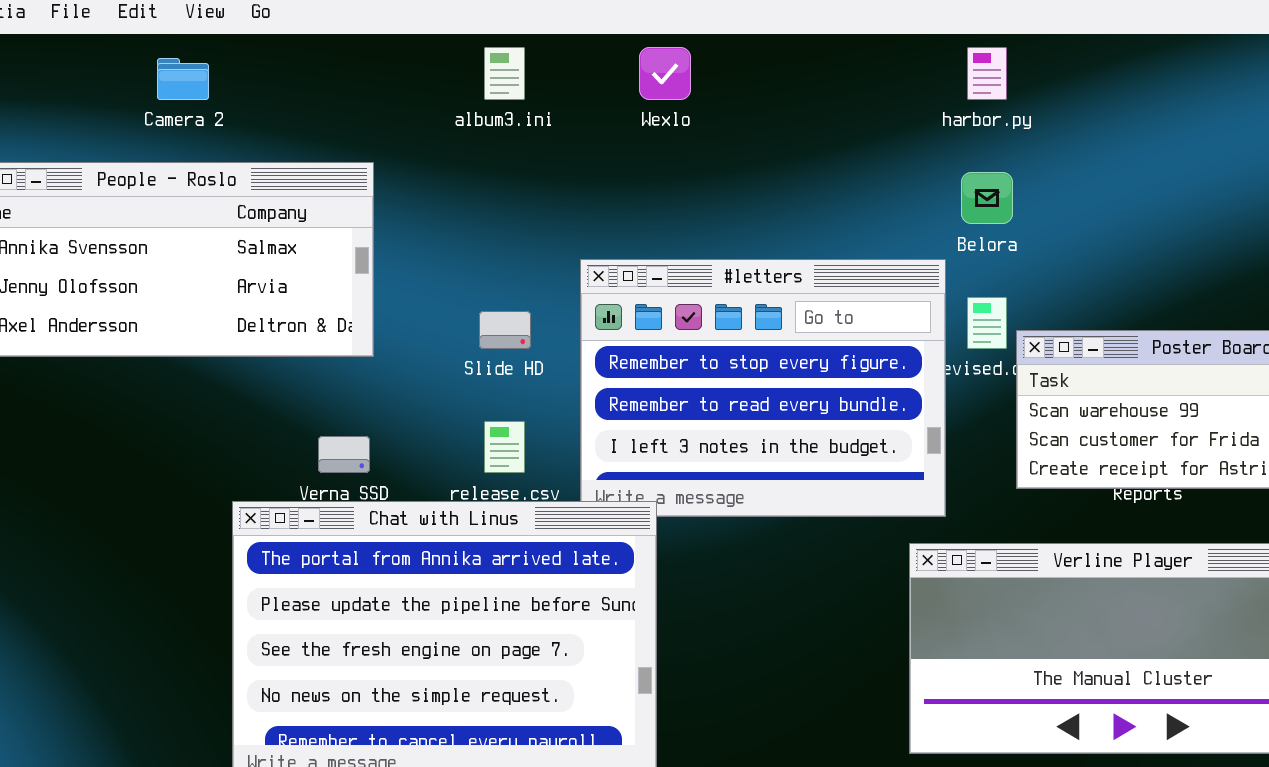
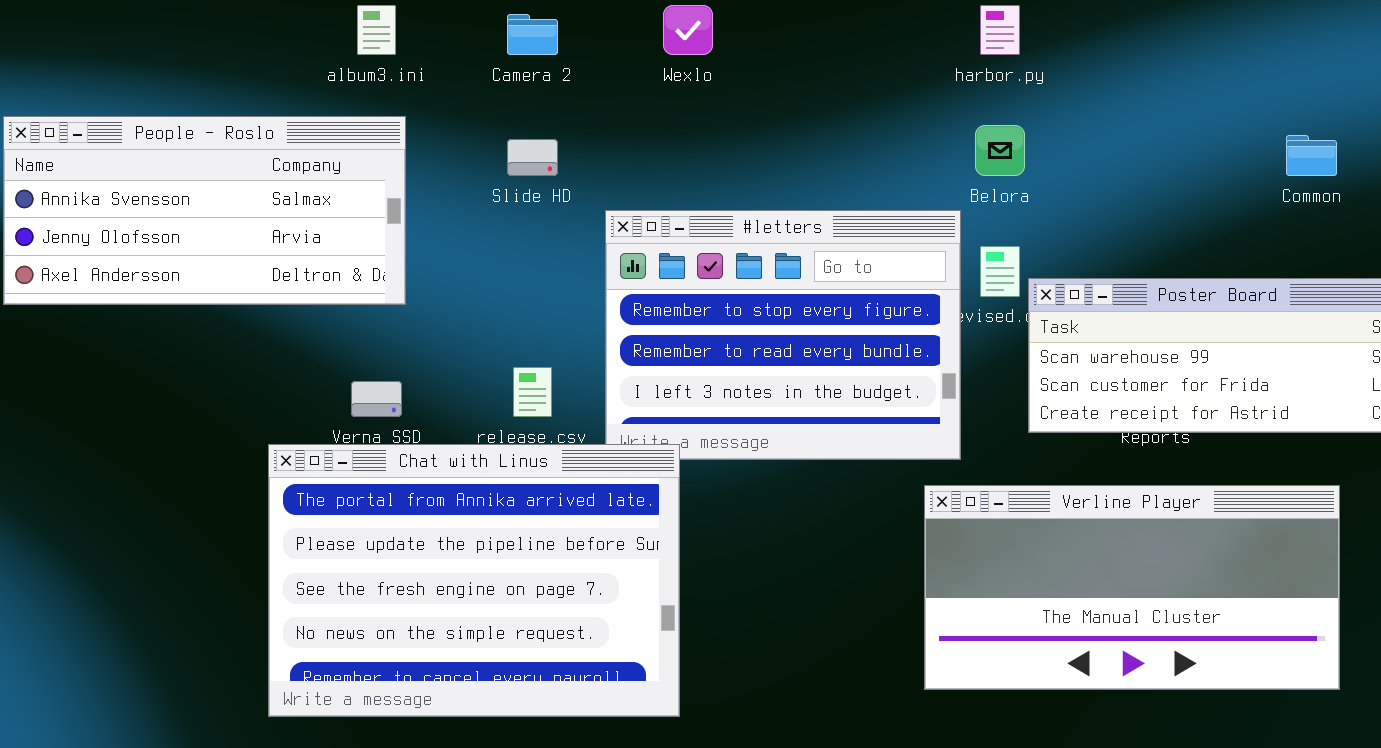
album3.ini: [484,47,525,100] -> [357,5,396,55], moved
Camera 2: [157,58,209,100] -> [507,14,558,55], moved
Slide HD: [479,311,531,349] -> [507,139,558,176], moved

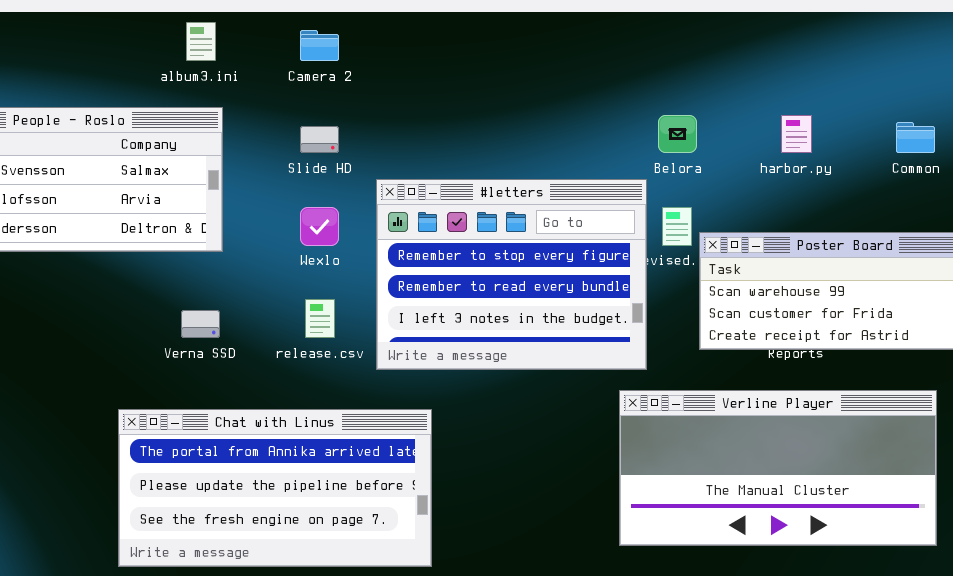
Wexlo: [663,5,713,55] -> [300,207,339,246], moved
harbor.py: [980,5,1020,55] -> [781,115,812,153], moved
Chat with Linus: [268,444,680,717] -> [118,409,432,567], resized

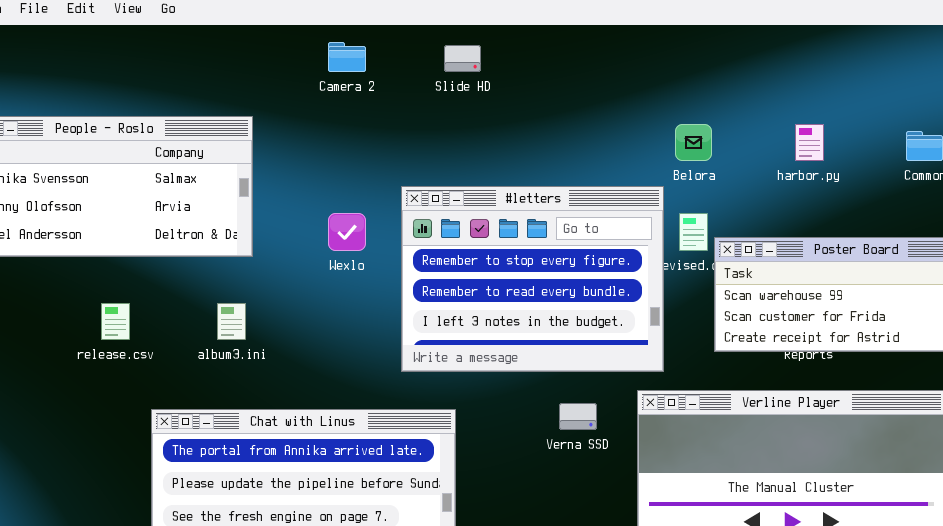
album3.ini: [186,22,216,61] -> [217,303,246,340], moved
Slide HD: [300,126,339,153] -> [444,45,481,72], moved
release.csv: [305,299,335,338] -> [101,303,130,340], moved
Verna SSD: [181,310,220,338] -> [559,403,597,430], moved

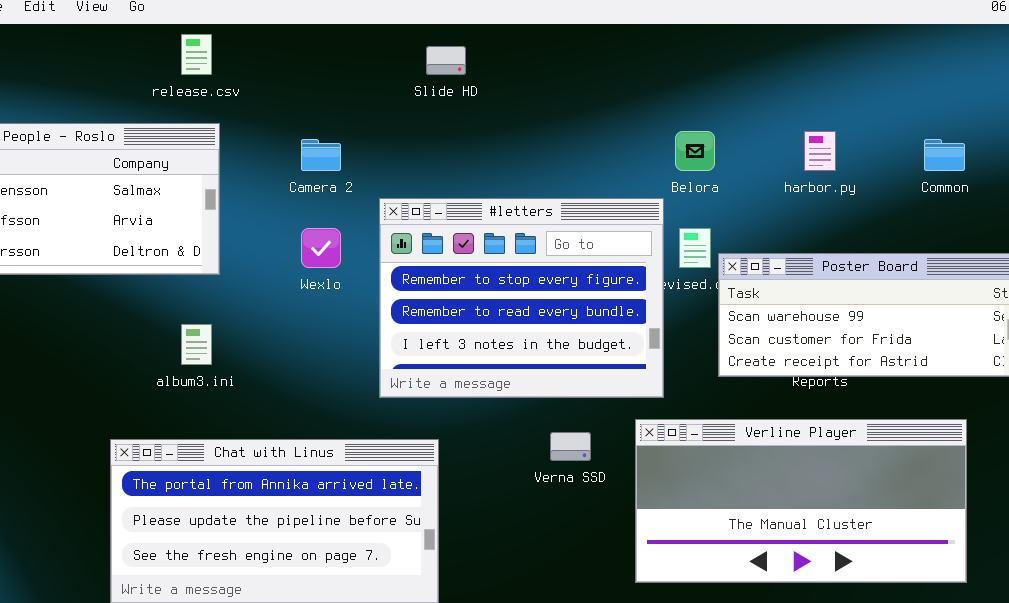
Camera 2: [328,42,366,72] -> [301,139,341,171], moved
release.csv: [101,303,130,340] -> [181,34,212,75], moved

